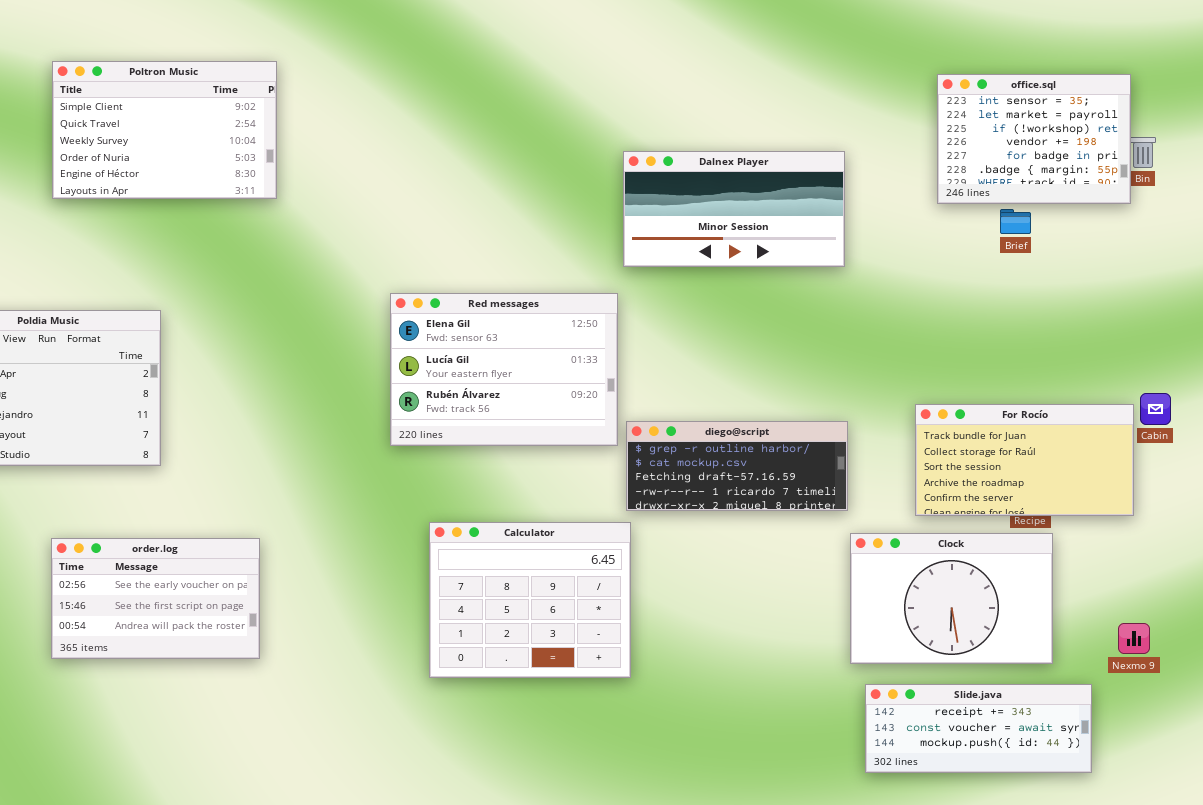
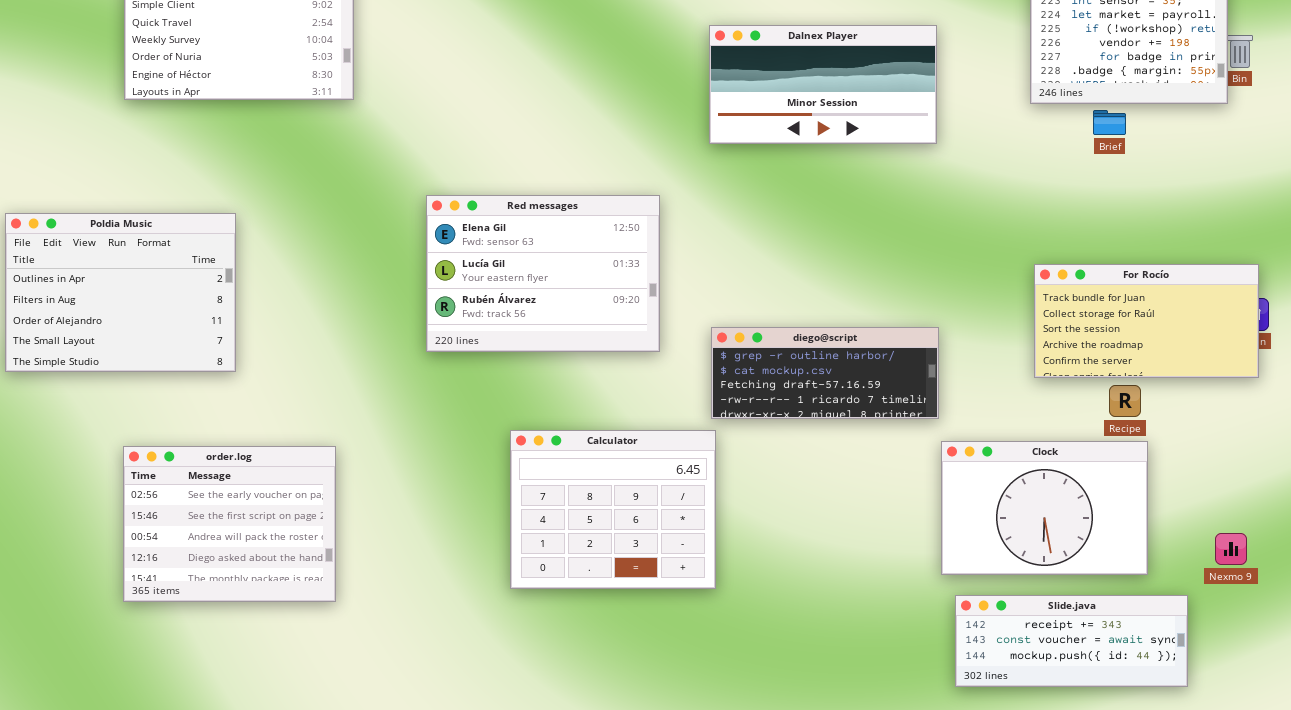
Dalnex Player: [623,151,845,267] -> [709,25,937,144], moved
Red messages: [390,293,618,446] -> [426,195,660,352], moved
For Rocío: [915,404,1134,516] -> [1034,264,1259,378], moved
order.log: [51,538,260,659] -> [123,446,336,602], resized

